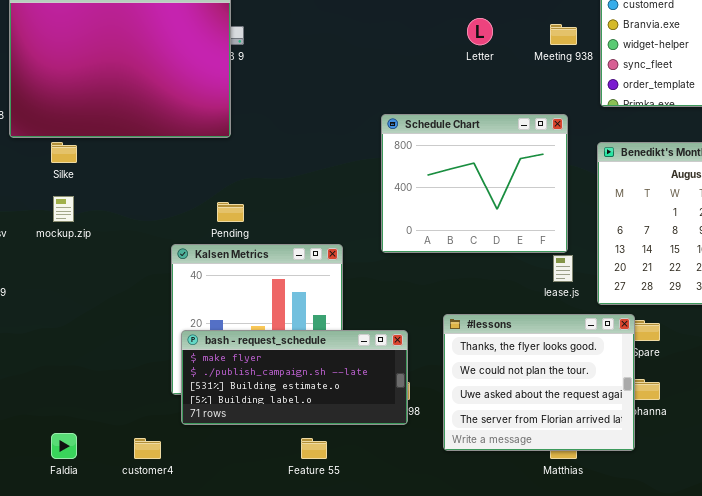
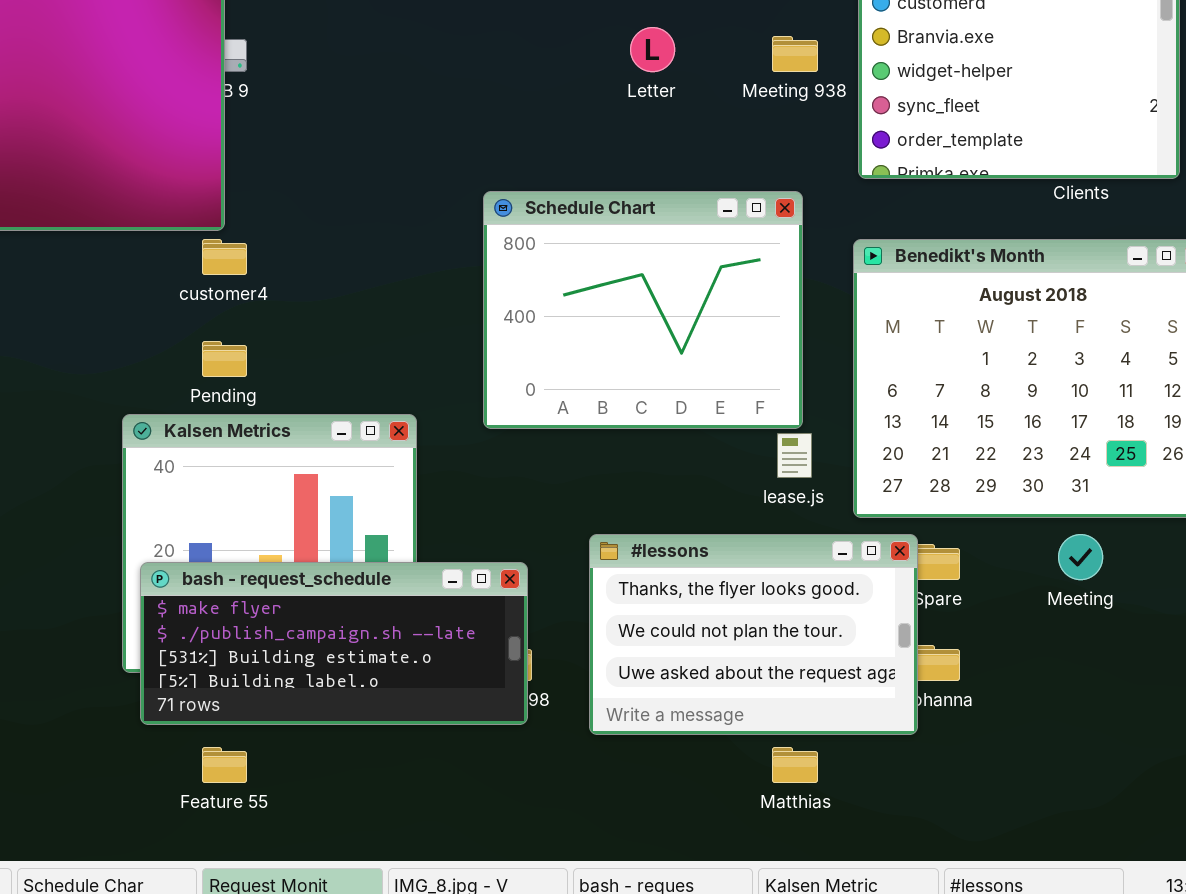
#lessons: [443,314,635,451] -> [589,534,918,735], resized
customer4: [134,438,161,459] -> [202,239,247,275], moved
Feature 55: [301,438,327,459] -> [202,747,247,783], moved

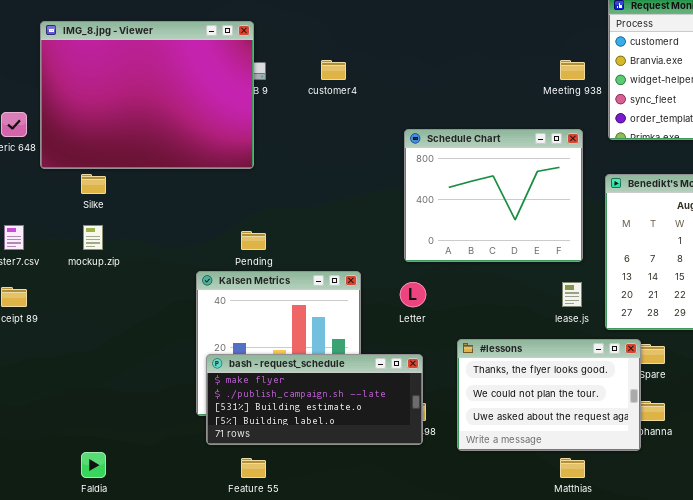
Letter: [630,27,675,72] -> [400,282,426,307], moved
Schedule Chart: [483,191,803,429] -> [404,129,583,262], moved
customer4: [202,239,247,275] -> [321,60,346,80], moved

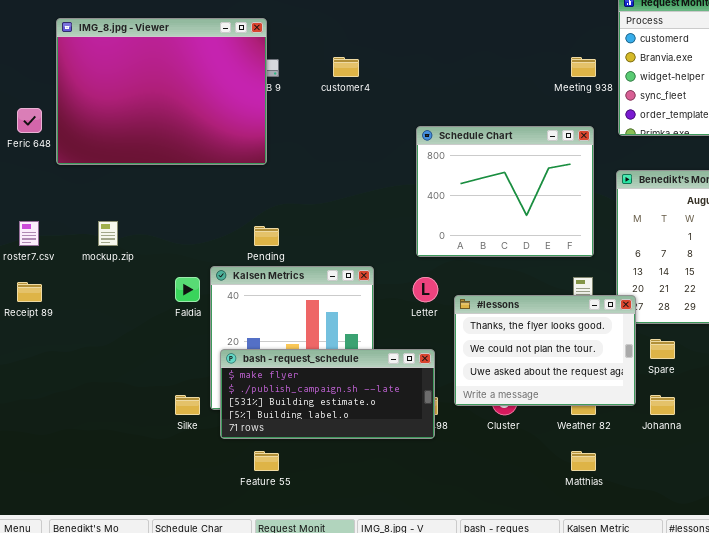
Silke: [81,174,106,194] -> [175,395,200,415], moved
#lessons: [457,339,641,451] -> [454,295,636,406], moved
Faldia: [81,452,106,478] -> [175,277,200,302], moved

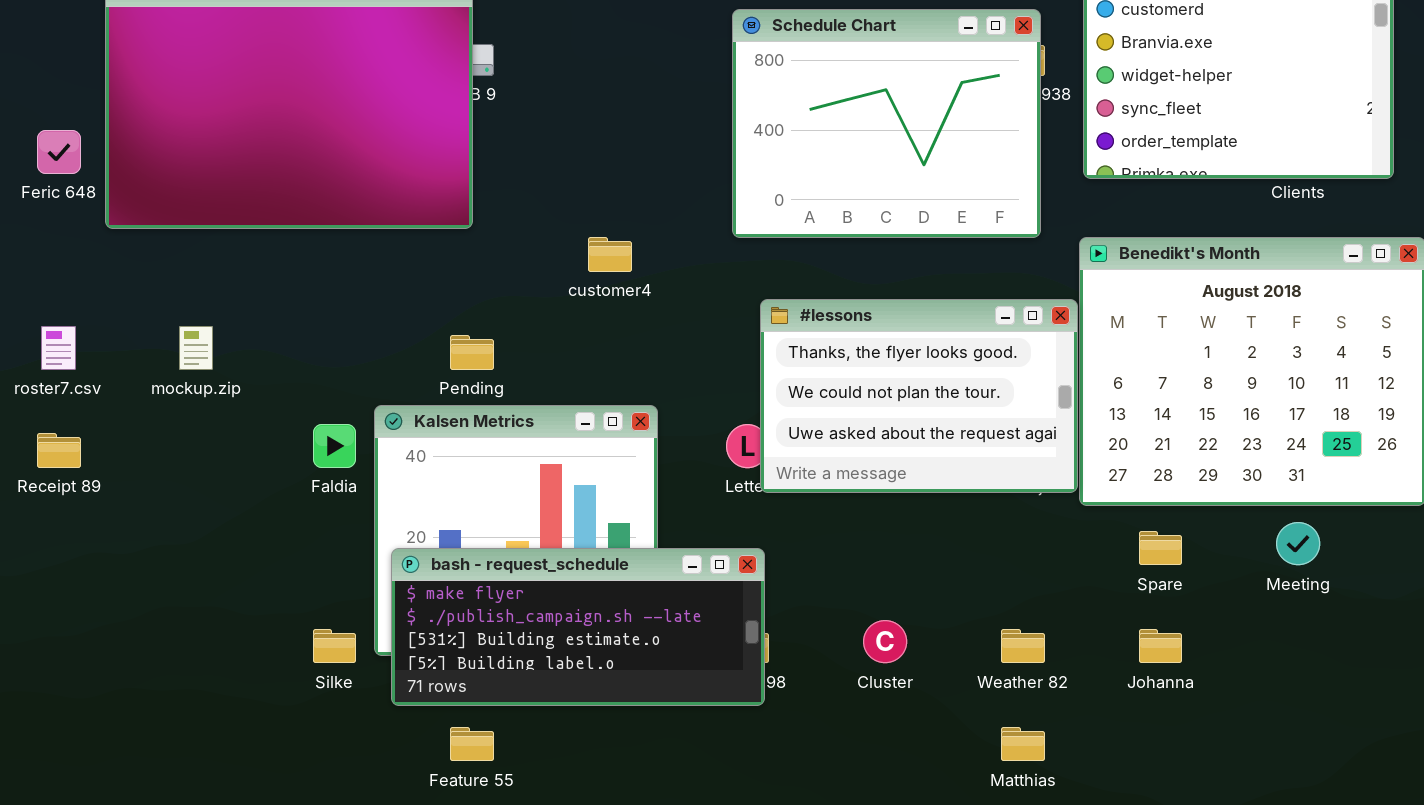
customer4: [333,57,359,77] -> [588,237,632,272], moved
Schedule Chart: [416,126,594,257] -> [732,9,1041,238], moved
#lessons: [454,295,636,406] -> [760,299,1078,493], moved

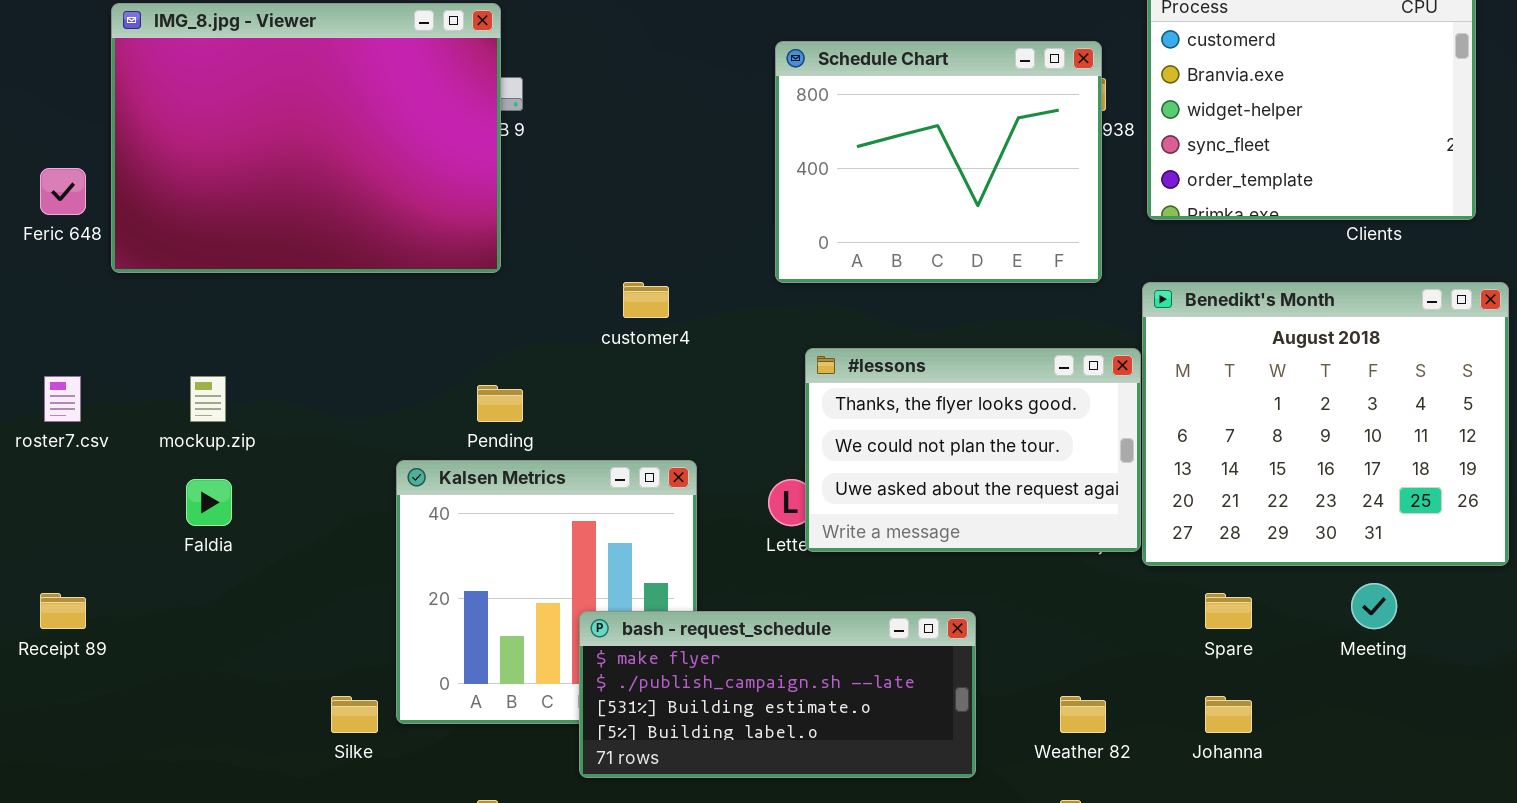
Faldia: [313,424,356,468] -> [186,479,232,526], moved
Receipt 89: [37,433,81,468] -> [40,593,86,629], moved
bash - request_schedule: [391,548,765,706] -> [579,611,976,778], moved

